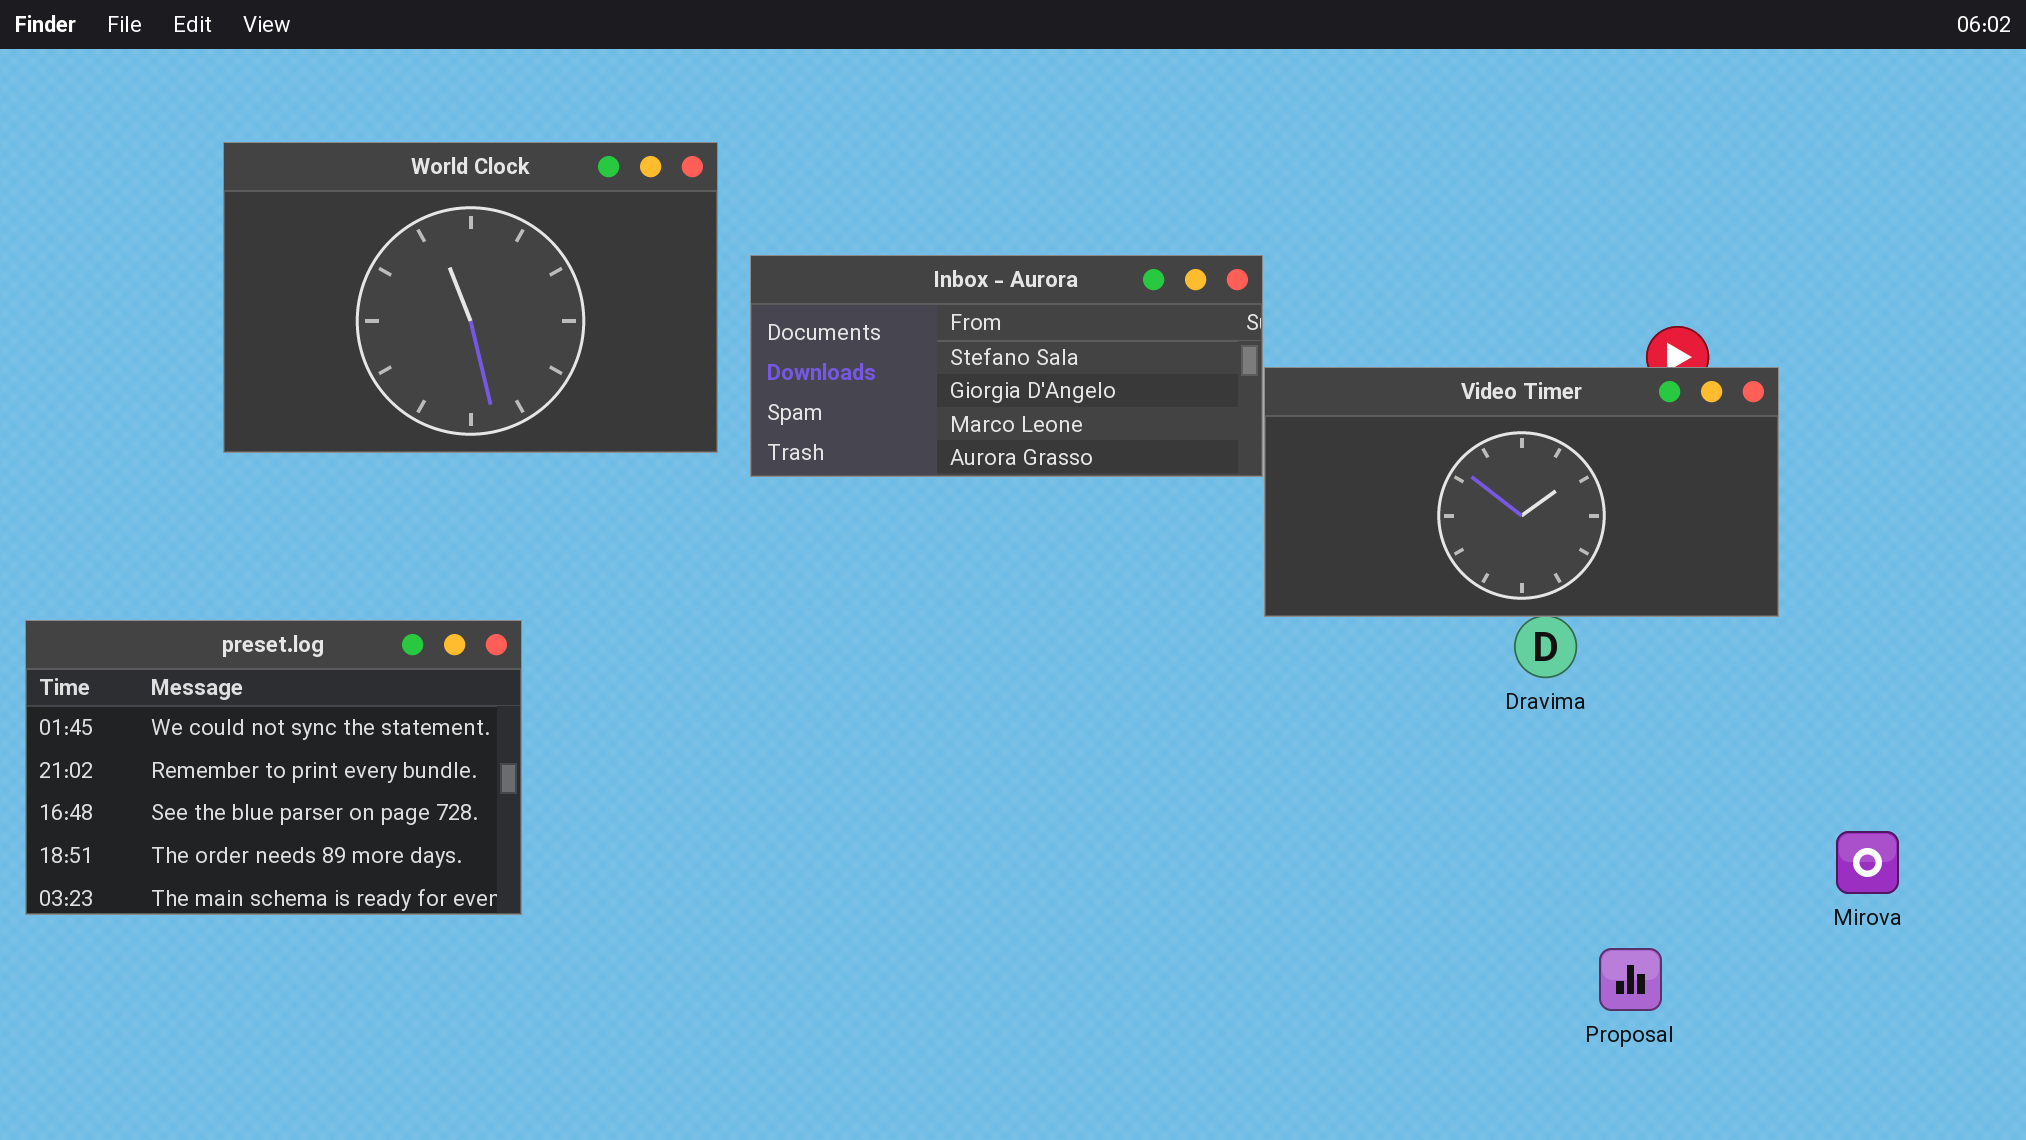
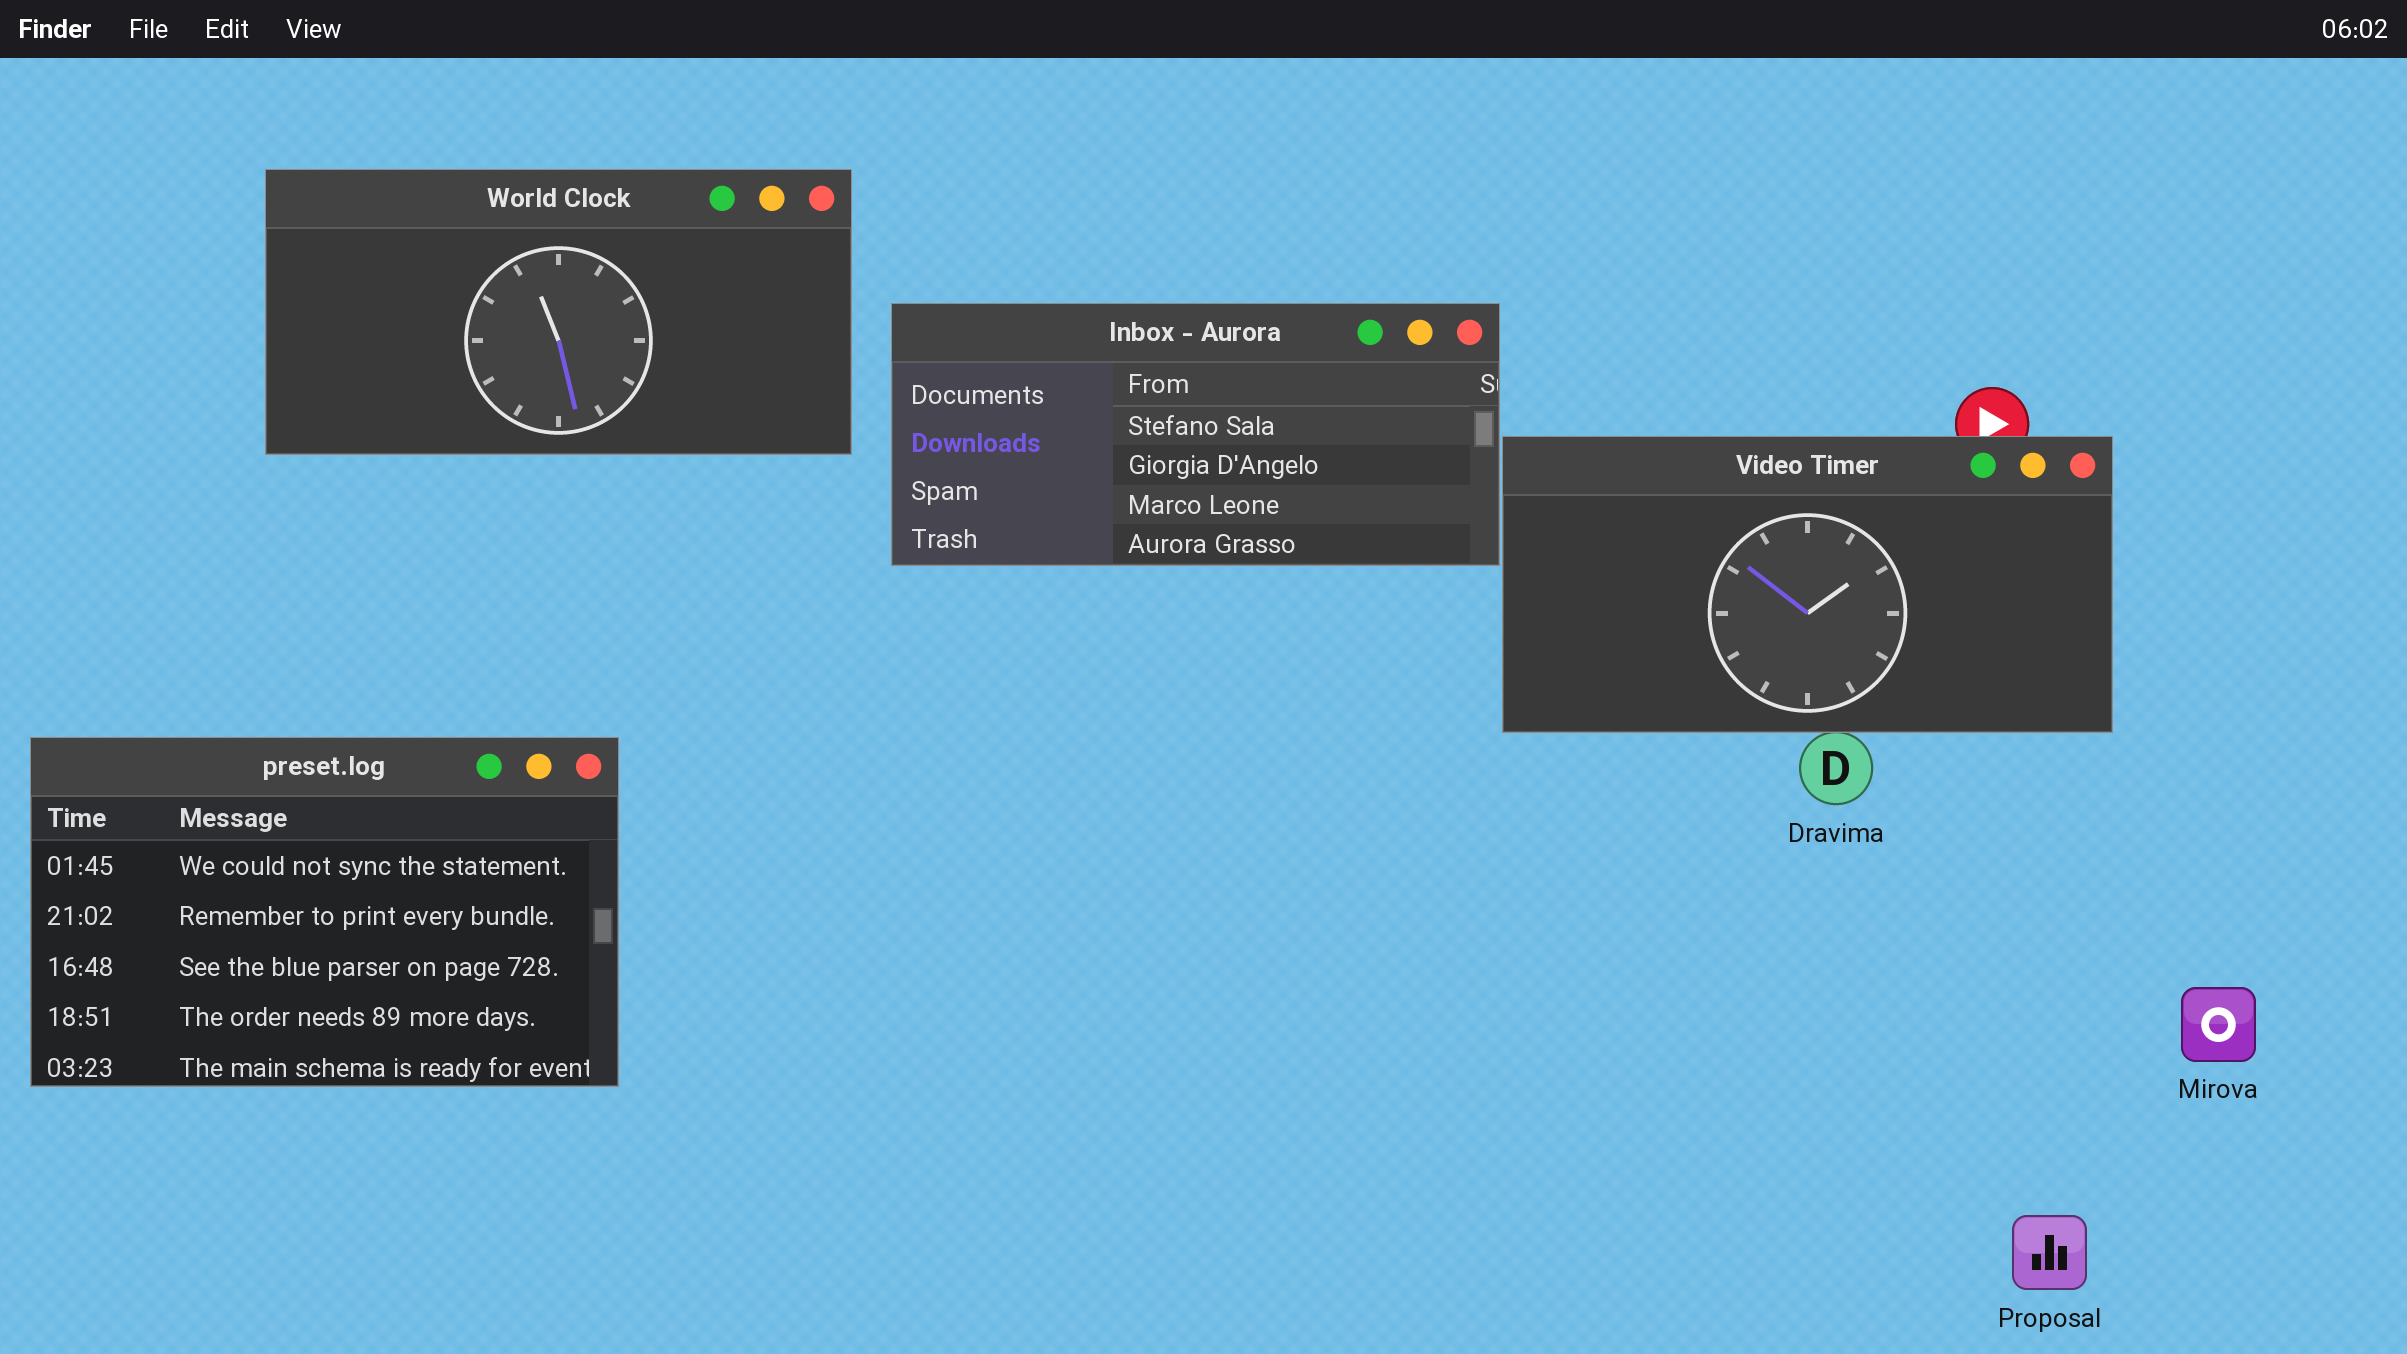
World Clock: [223,142,718,453] -> [265,169,852,455], resized
Proposal: [1599,948,1662,1011] -> [2012,1215,2087,1290], moved

